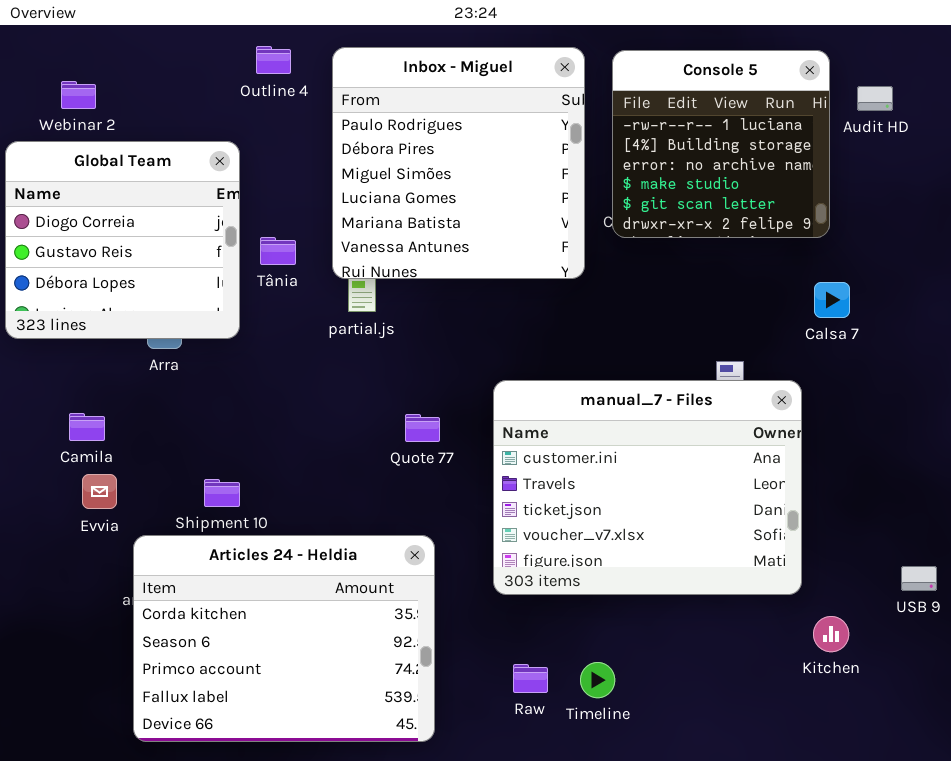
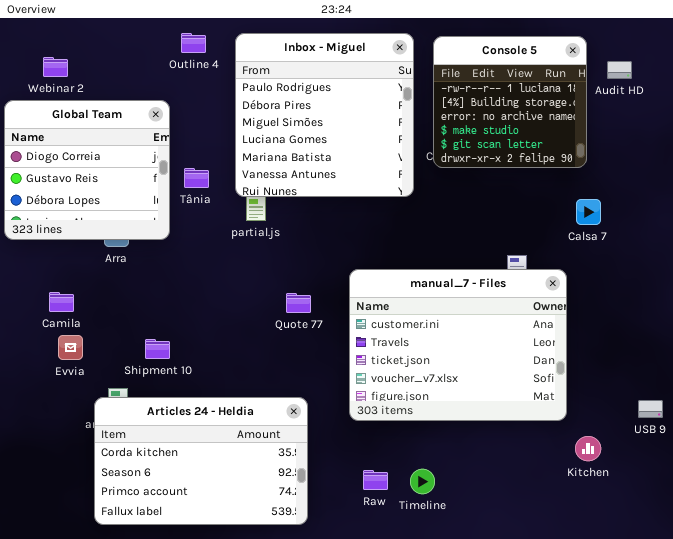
Articles 24 - Heldia: [133,535,435,742] -> [94,397,308,525], resized

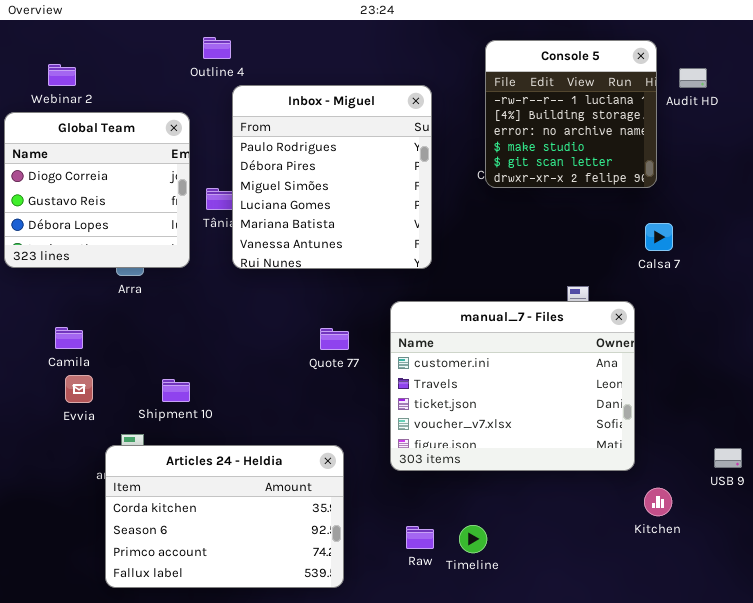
Inbox - Miguel: [235,33,414,197] -> [232,85,432,269], moved

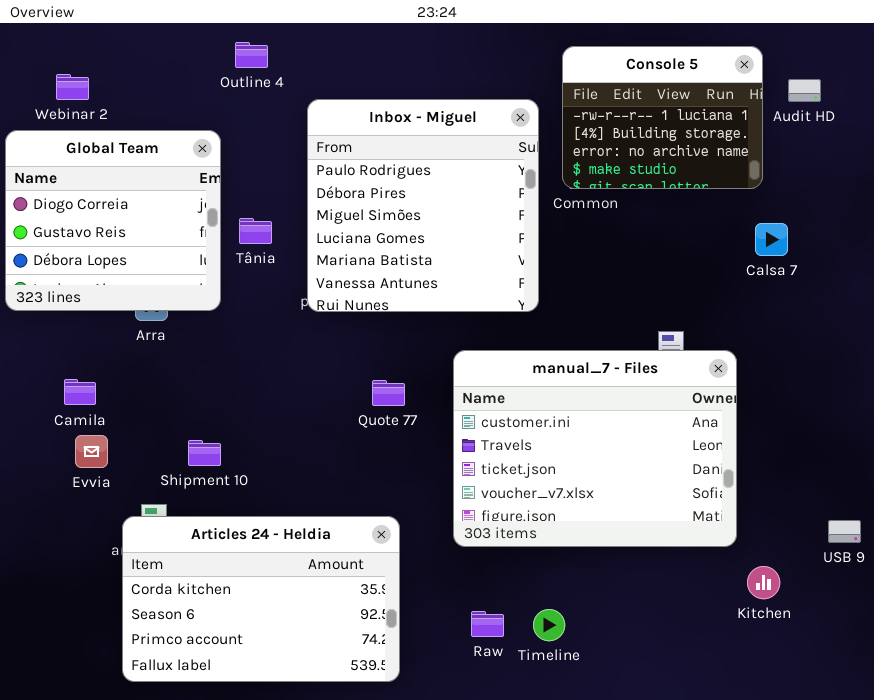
Console 5: [485,40,657,188] -> [562,46,763,189], resized
Inbox - Miguel: [232,85,432,269] -> [307,99,539,312], moved
Calsa 7: [645,223,673,251] -> [755,223,788,256], moved

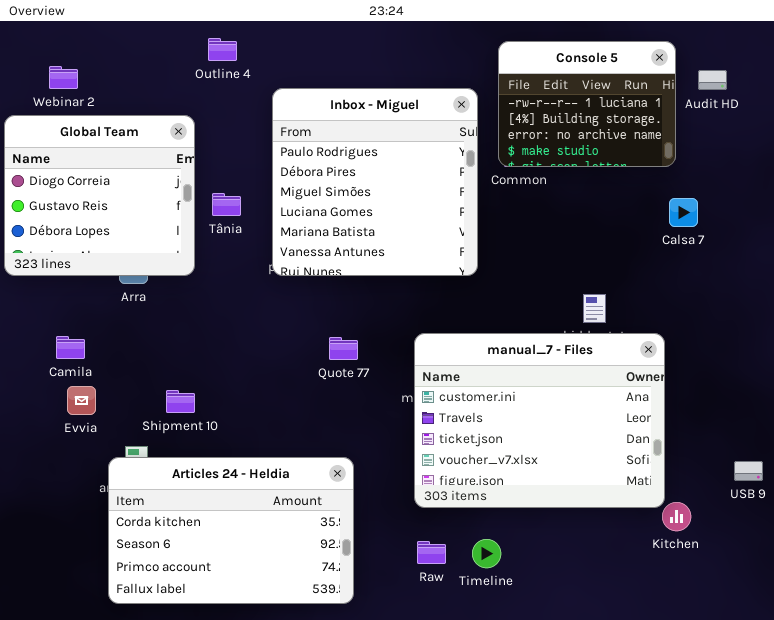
manual_7 - Files: [453,350,737,547] -> [414,333,665,508], moved

